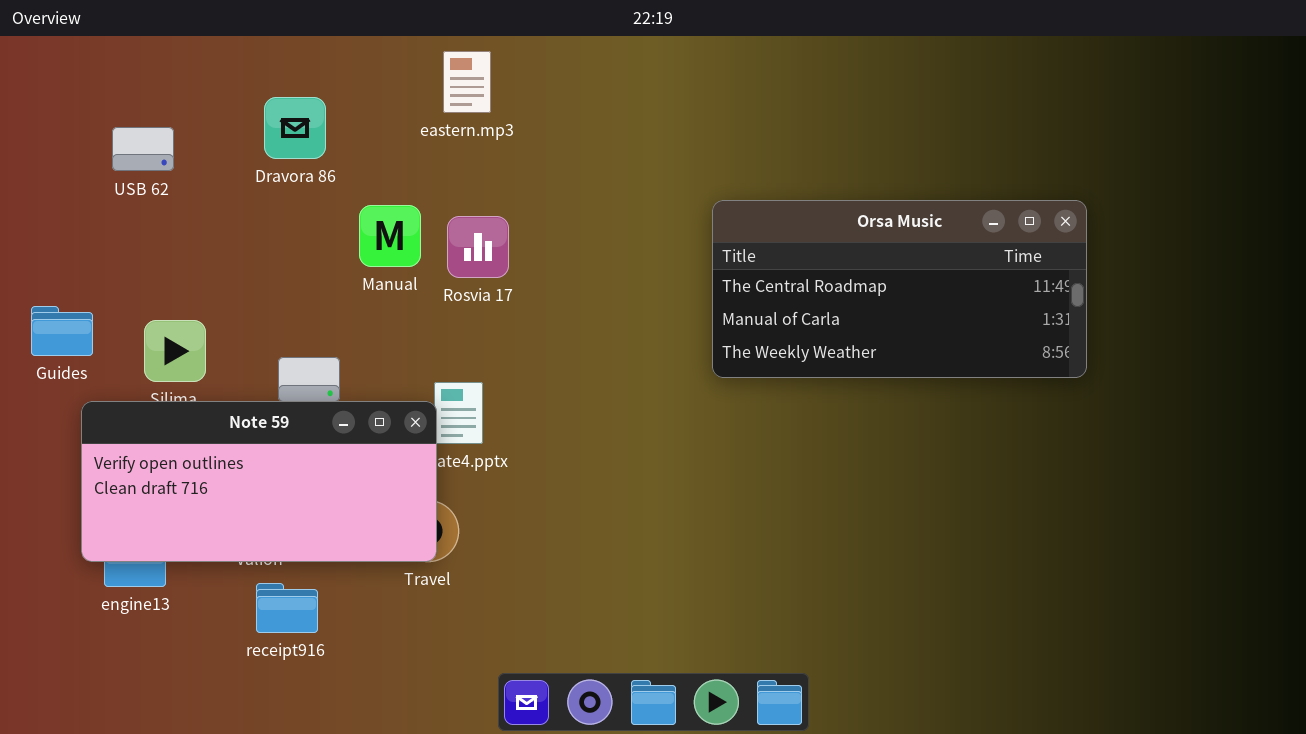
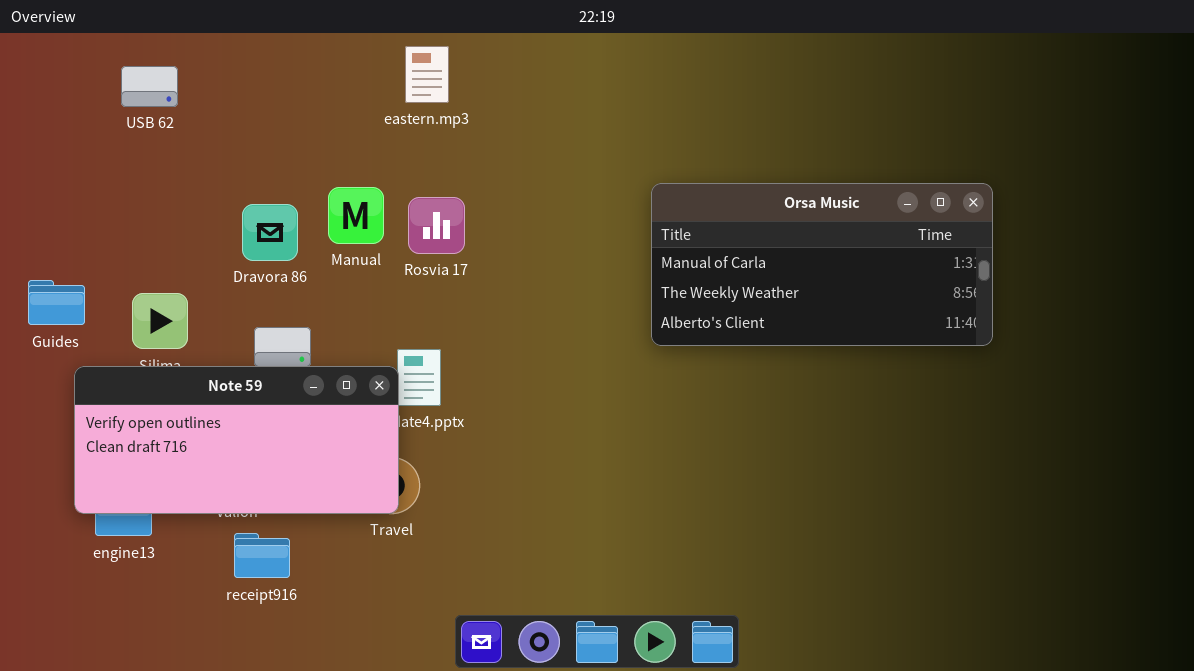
Dravora 86: [264,97,326,159] -> [242,204,298,261], moved
USB 62: [112,127,174,171] -> [121,66,178,107], moved
Orsa Music: [712,200,1087,378] -> [651,183,993,346], scrolled down 1 row

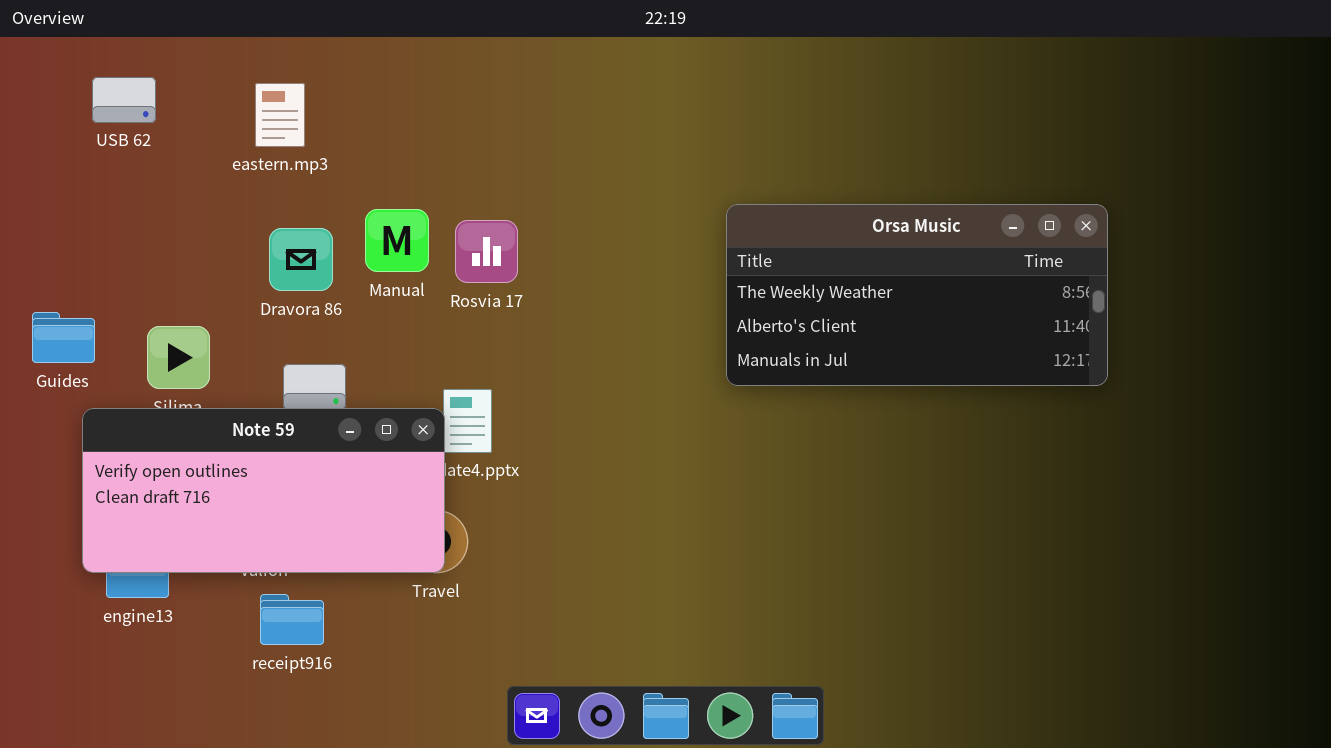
eastern.mp3: [405,46,449,103] -> [255,83,305,147], moved
USB 62: [121,66,178,107] -> [92,77,156,123], moved
Orsa Music: [651,183,993,346] -> [726,204,1108,386], scrolled down 1 row

